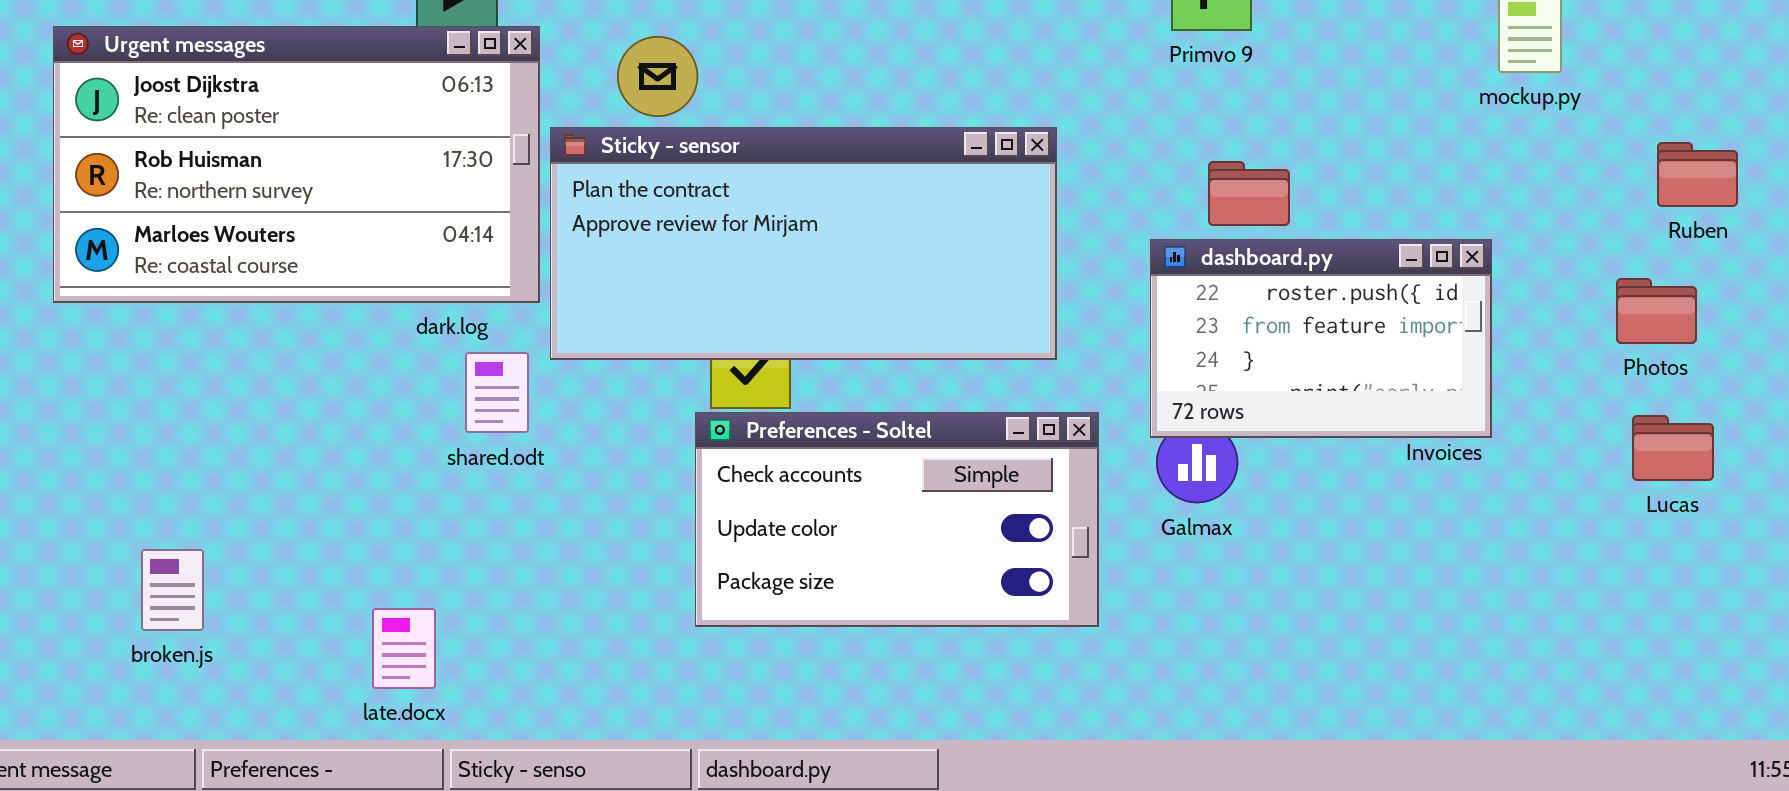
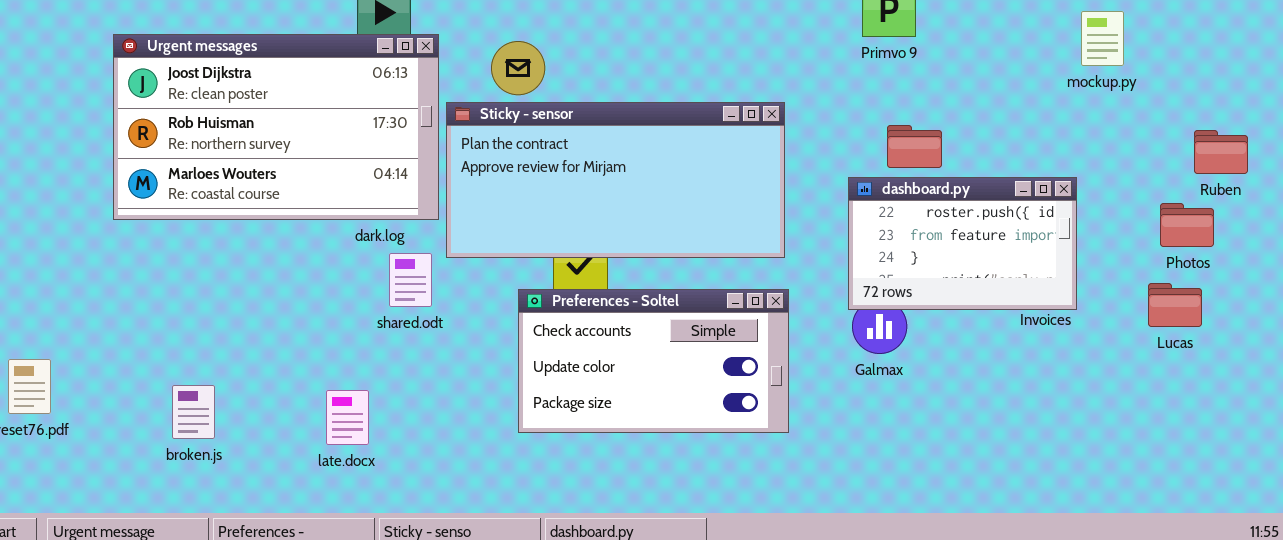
Ruben: [1657,142,1738,207] -> [1194,130,1248,174], moved
Preferences - Soltel: [695,412,1099,627] -> [518,289,789,433], moved
Lucas: [1632,415,1714,481] -> [1148,283,1202,327], moved
late.docx: [372,608,436,689] -> [326,390,369,445], moved

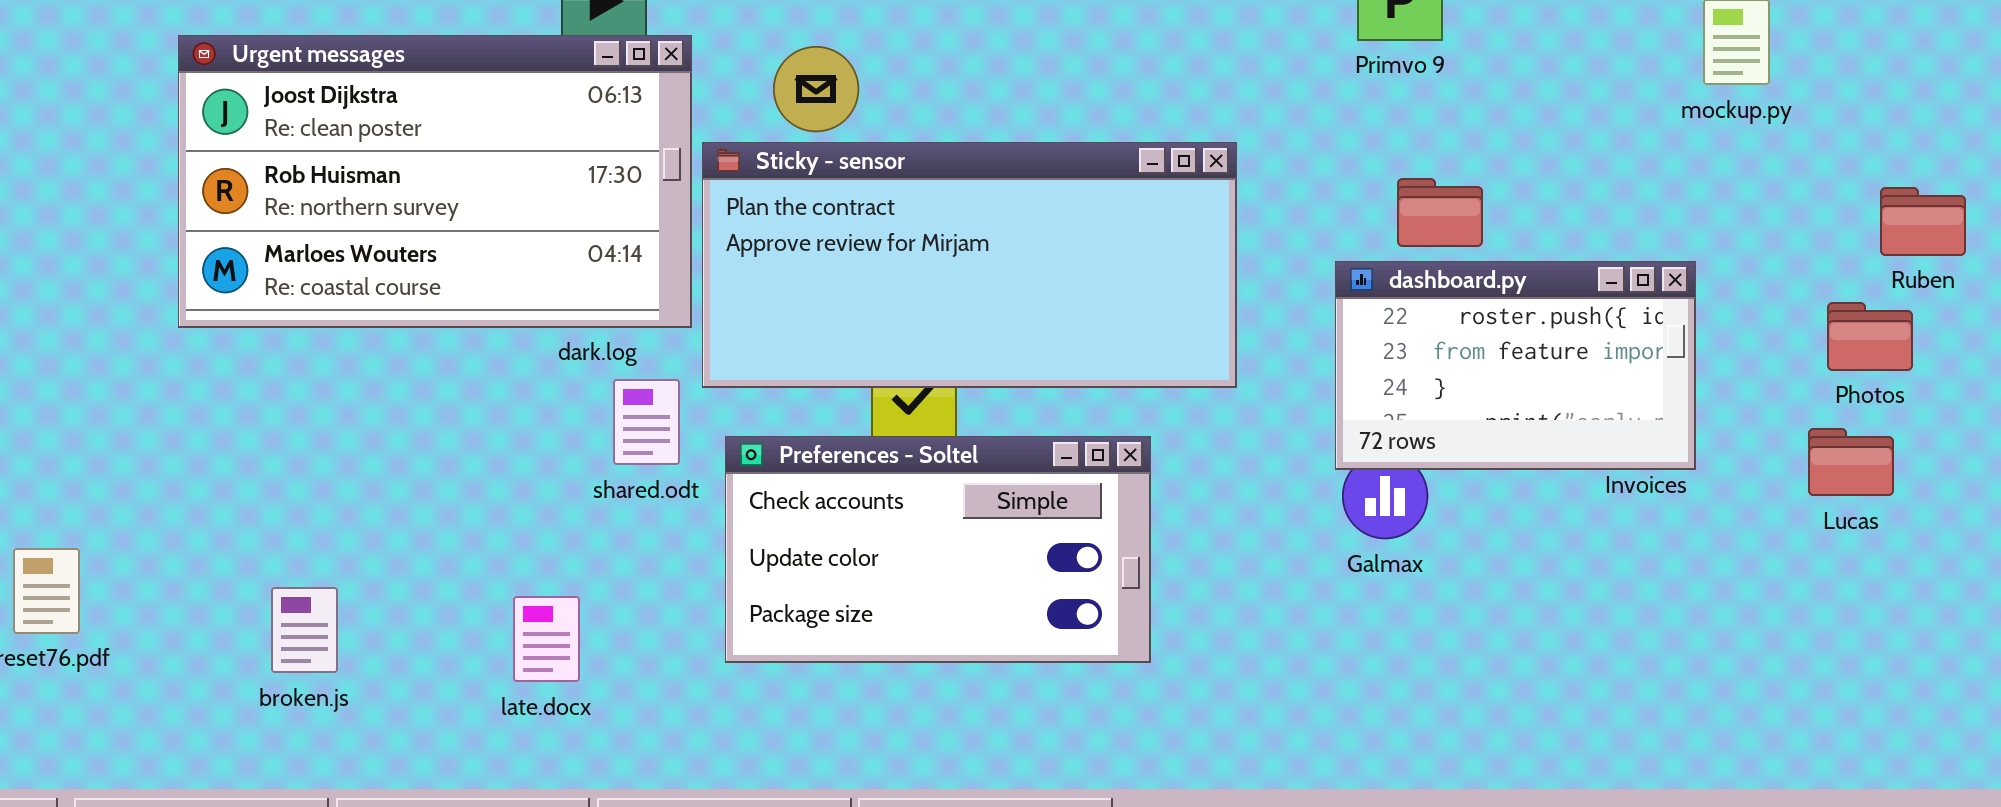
Preferences - Soltel: [518,289,789,433] -> [725,436,1151,663], moved

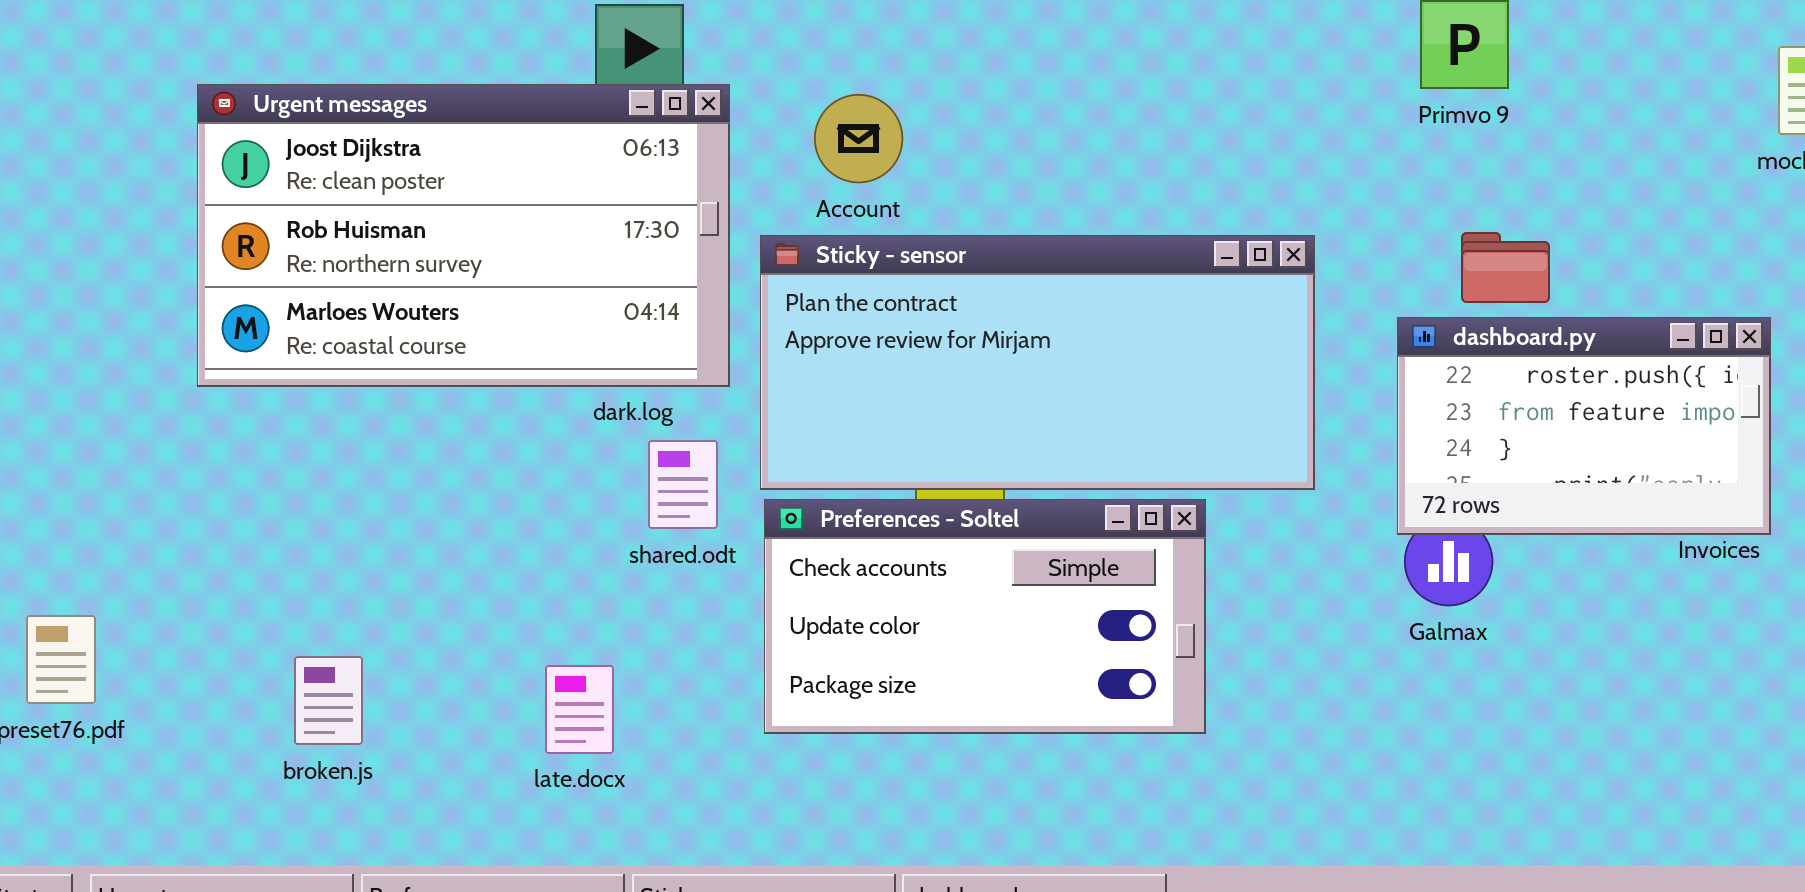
Sticky - sensor: [702,142,1237,388] -> [760,235,1315,490], moved

